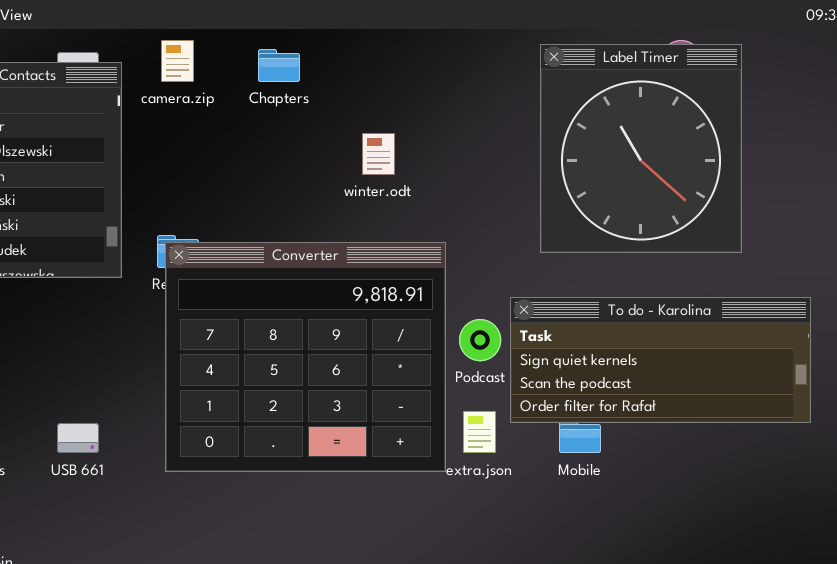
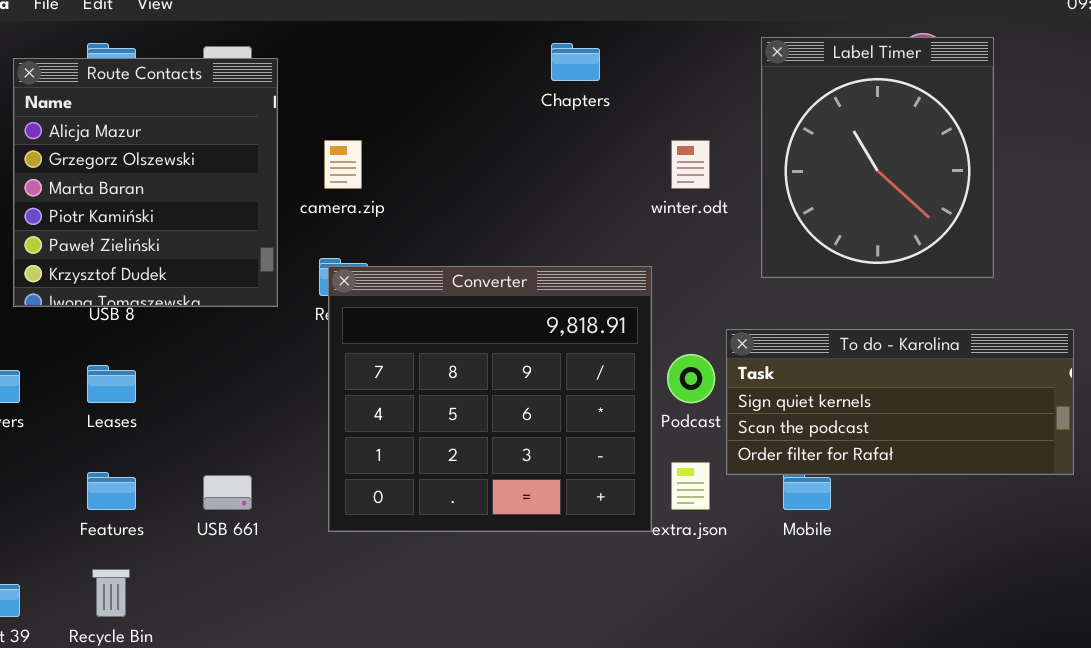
camera.zip: [161,40,194,82] -> [324,140,362,189], moved
Chapters: [258,49,300,82] -> [551,43,600,81], moved
winter.odt: [362,133,395,175] -> [671,140,710,189], moved

